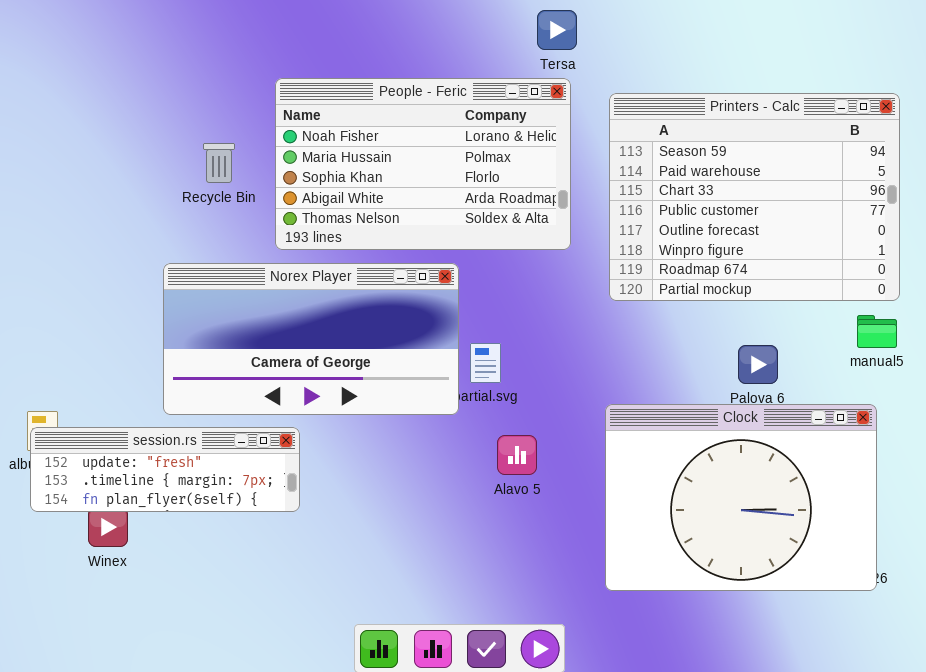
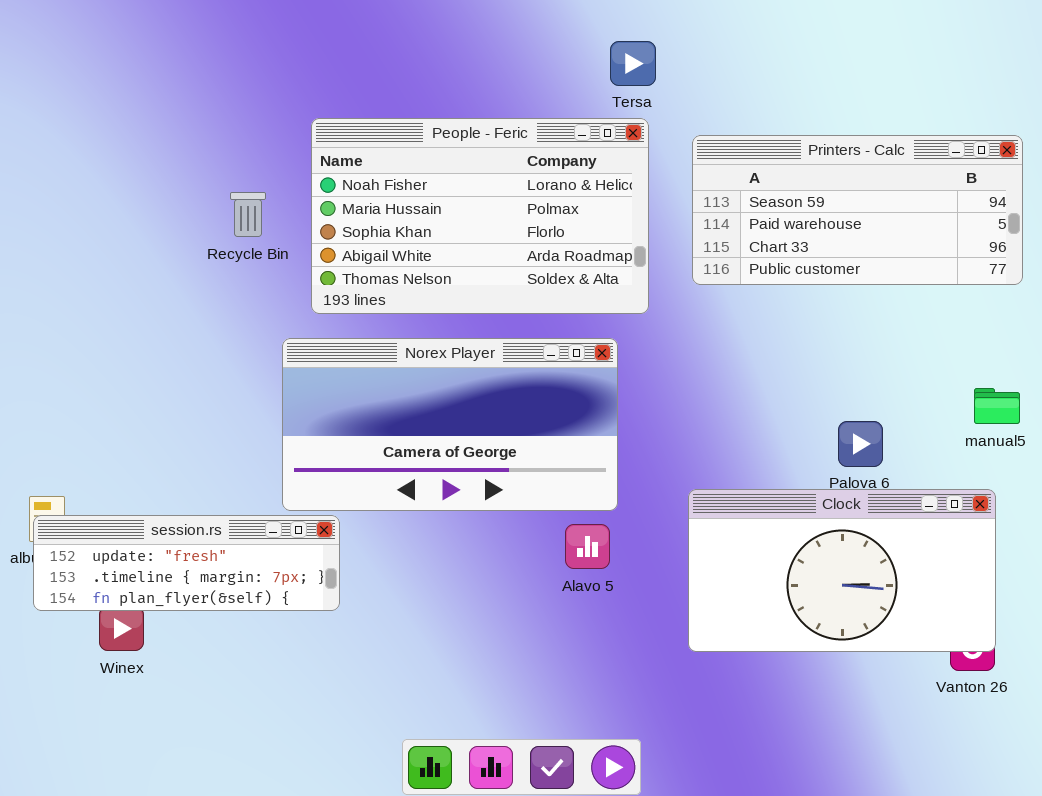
Printers - Calc: [609,93,900,301] -> [692,135,1023,285], resized
Norex Player: [163,263,459,415] -> [282,338,618,511], moved
Clock: [605,404,877,591] -> [688,489,996,652], resized

